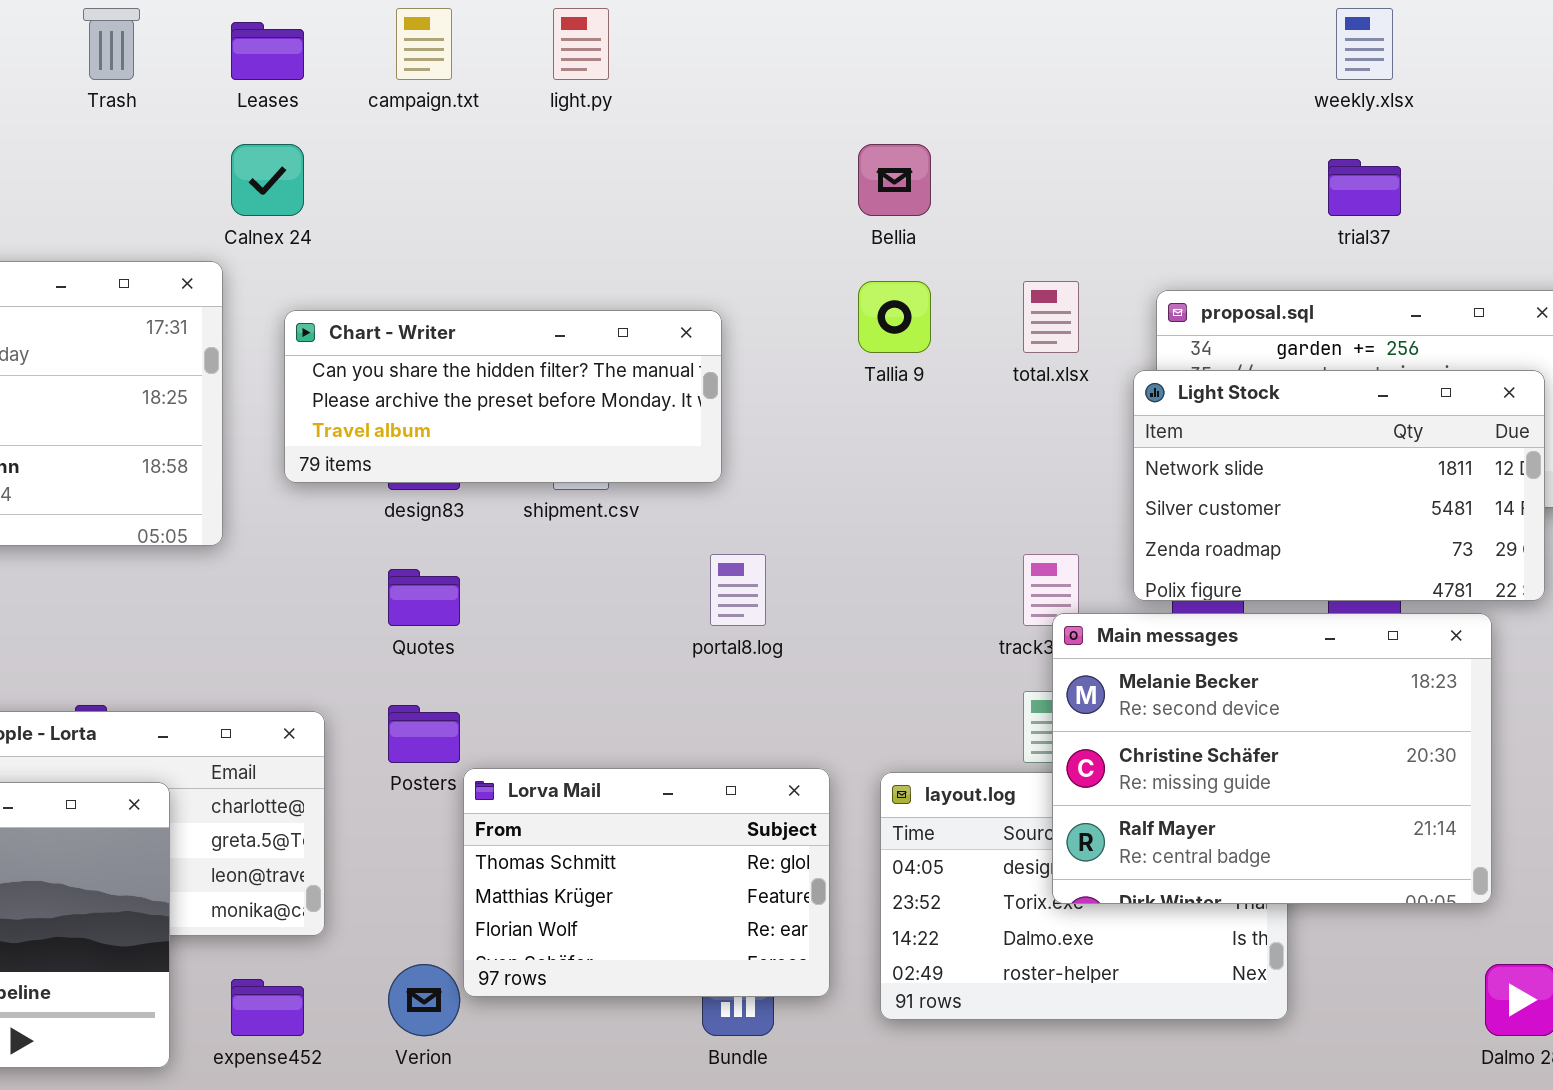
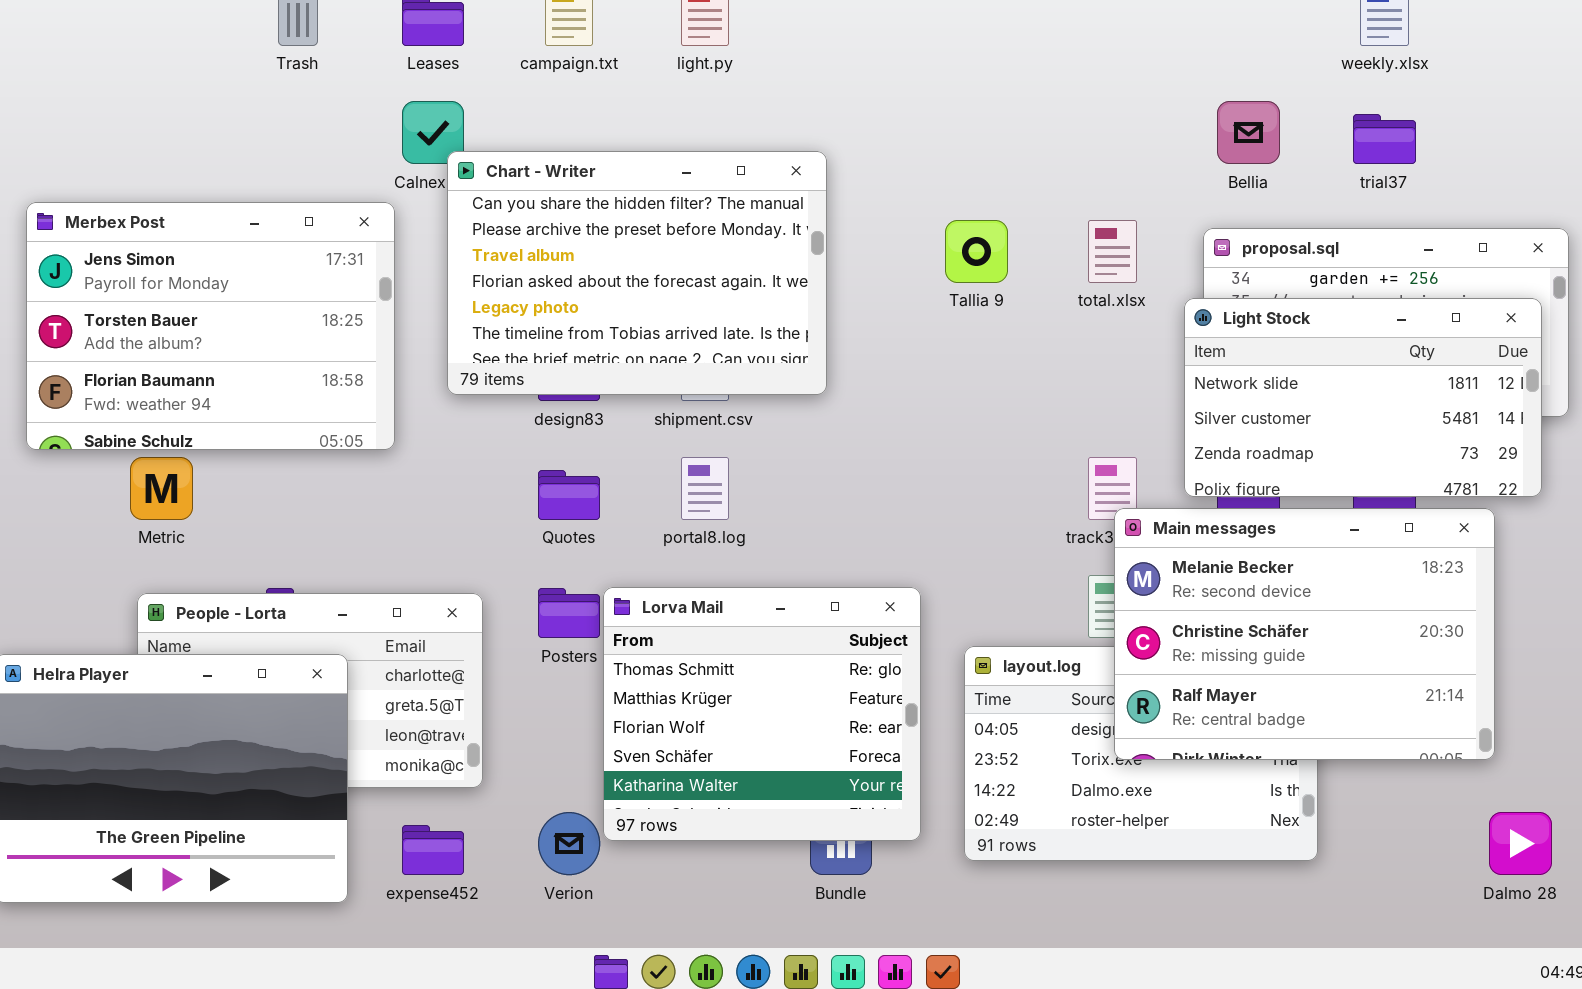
Bellia: [858,144,931,216] -> [1217,101,1280,164], moved
Chart - Writer: [284,310,722,483] -> [447,151,827,395], resized
portal8.log: [710,554,766,626] -> [681,457,729,520], moved
Lorva Mail: [463,768,830,997] -> [603,587,921,841], resized

